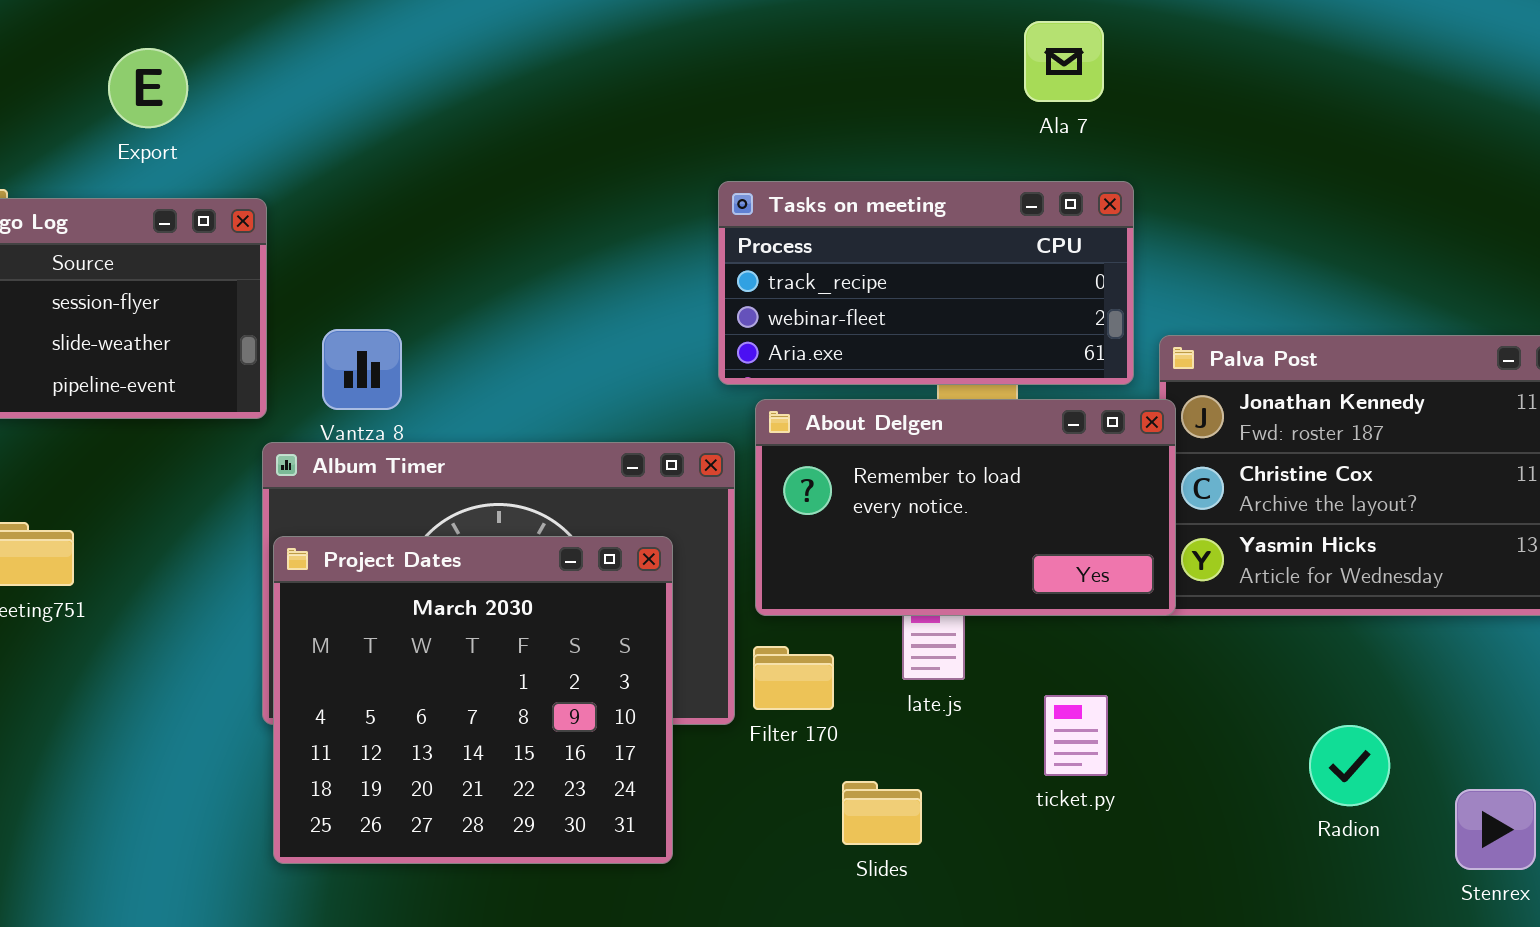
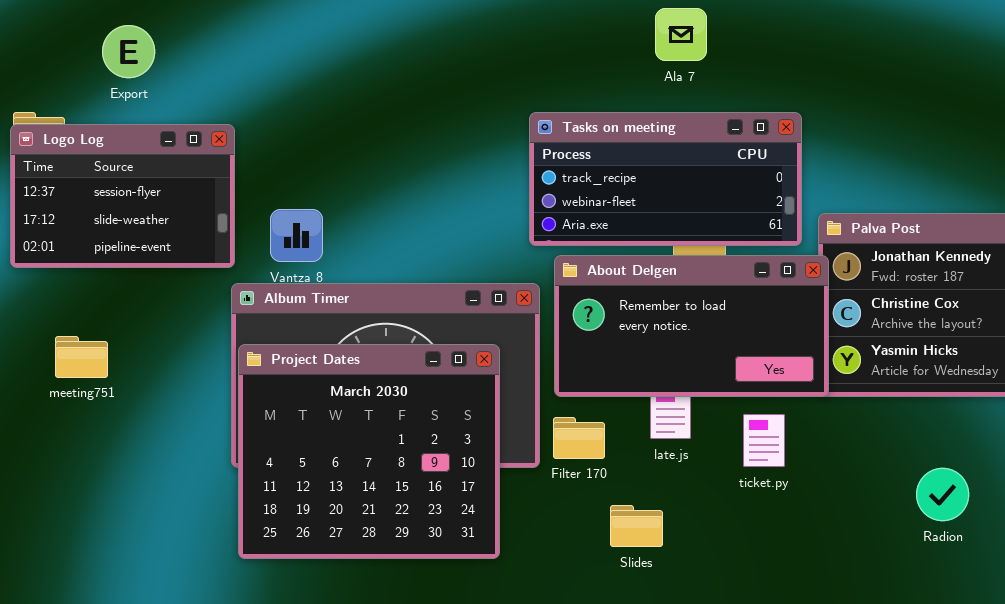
Ala 7: [1024,21,1104,102] -> [655,8,707,61], moved
Export: [108,48,188,128] -> [102,25,155,78], moved
ticket.py: [1044,695,1108,776] -> [743,414,785,467], moved

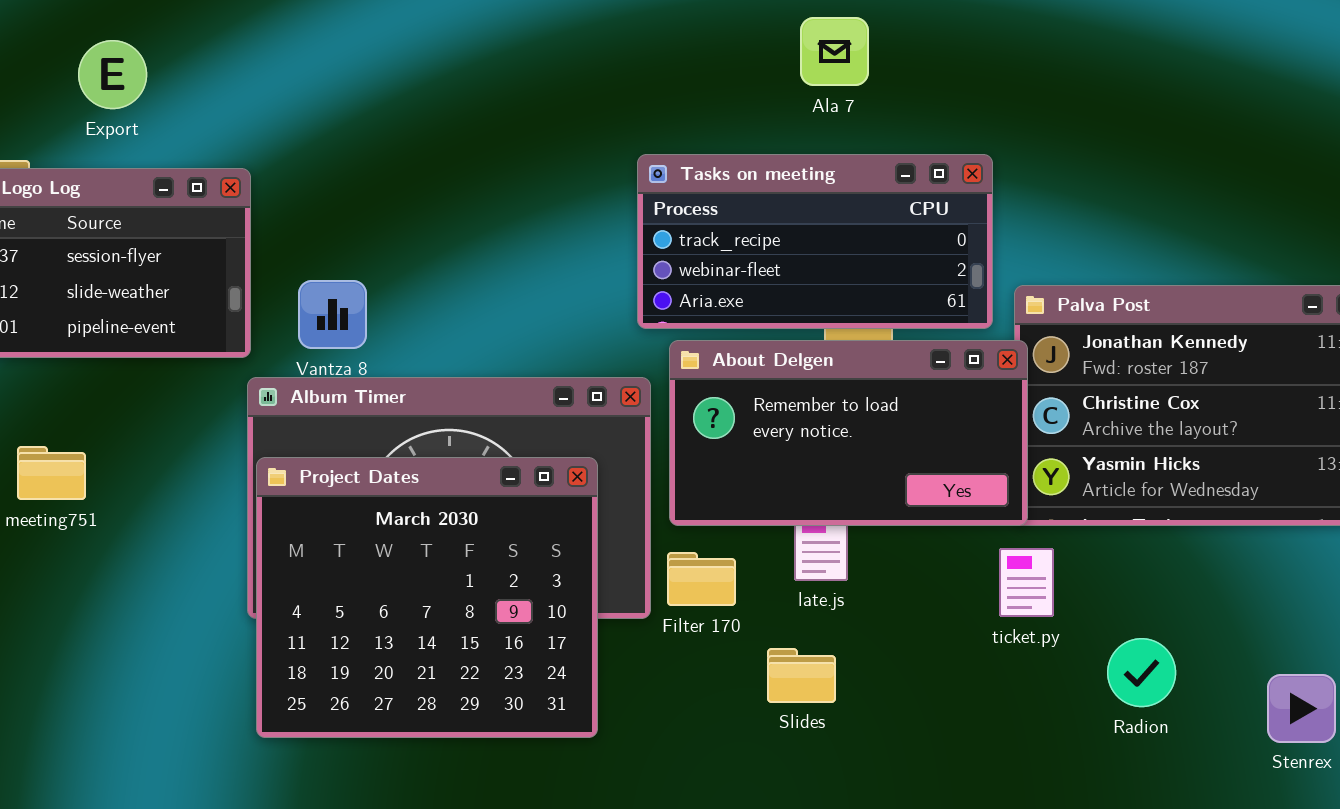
ticket.py: [743,414,785,467] -> [999,548,1054,617], moved
Radion: [916,468,969,521] -> [1107,638,1176,707], moved
Slides: [610,505,663,547] -> [767,648,836,703], moved

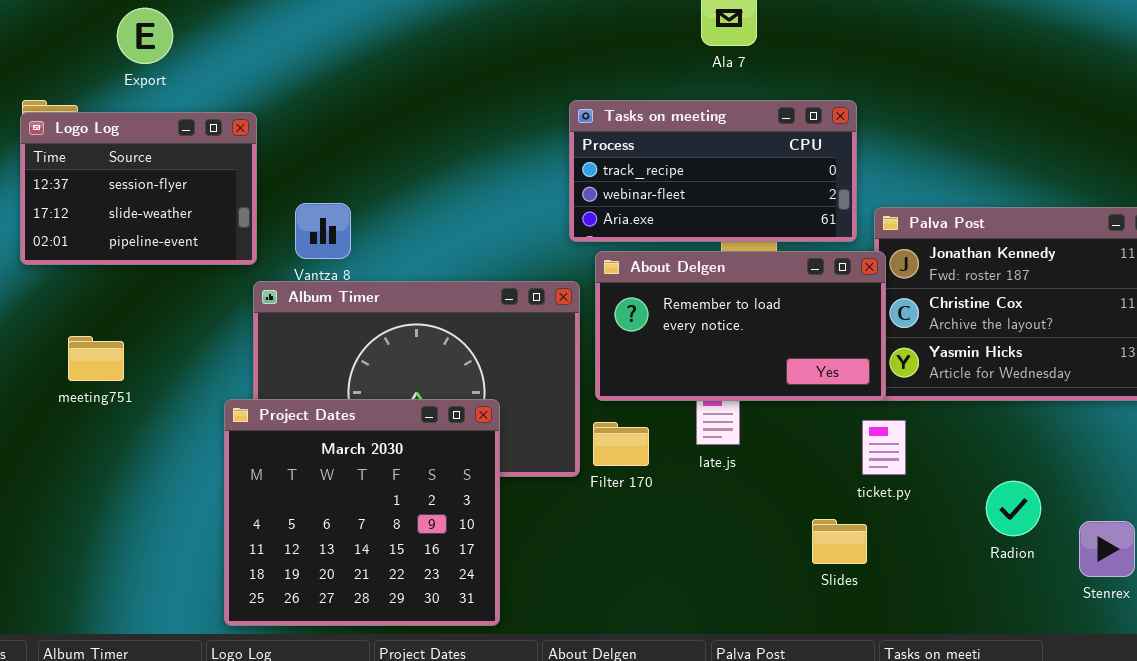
Project Dates: [256,457,598,738] -> [224,399,500,626], moved
Radion: [1107,638,1176,707] -> [986,481,1041,536], moved
Slides: [767,648,836,703] -> [812,519,867,564], moved

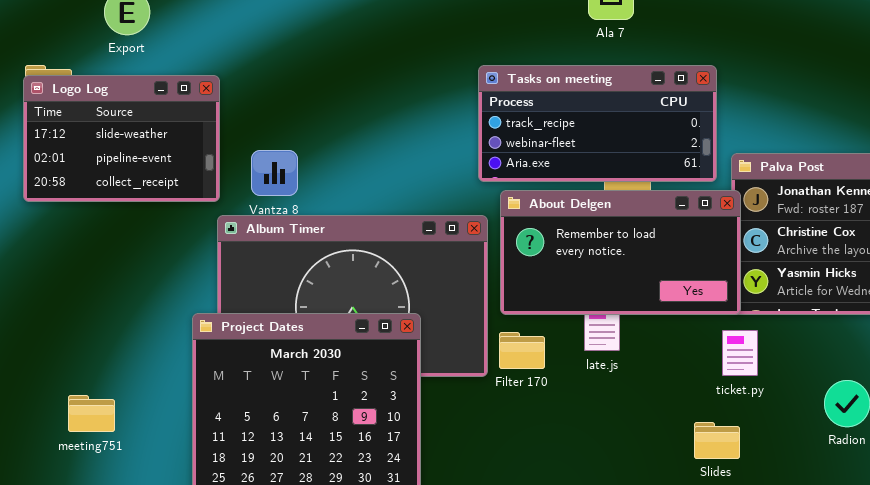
Logo Log: [20,112,257,265] -> [23,75,220,202], scrolled down 1 row
meeting751: [68,336,124,381] -> [68,395,115,432], moved
Slides: [812,519,867,564] -> [694,422,740,459], moved

